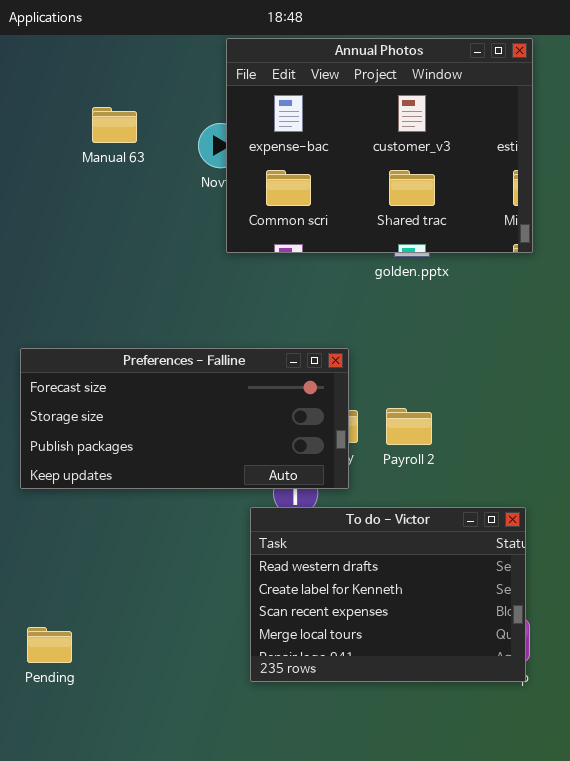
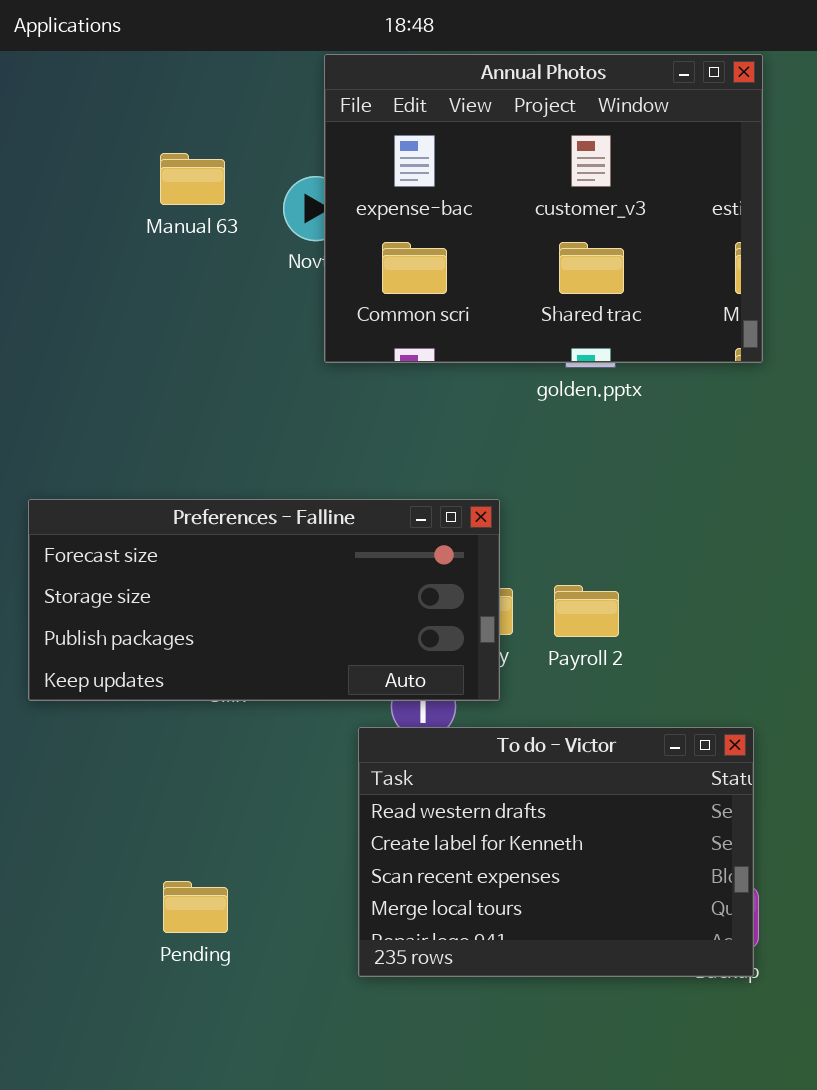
Manual 63: [92,107,137,143] -> [160,153,225,205], moved
Pending: [27,627,72,663] -> [163,881,228,933], moved

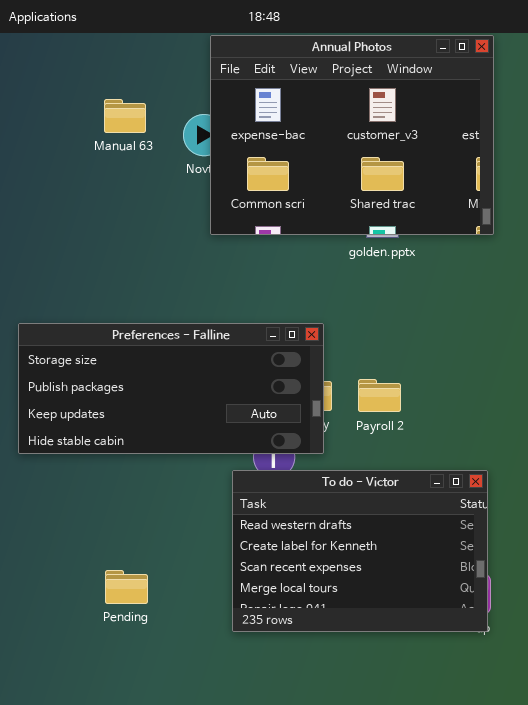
Preferences - Falline: [28,499,500,701] -> [18,323,324,454], scrolled down 1 row

